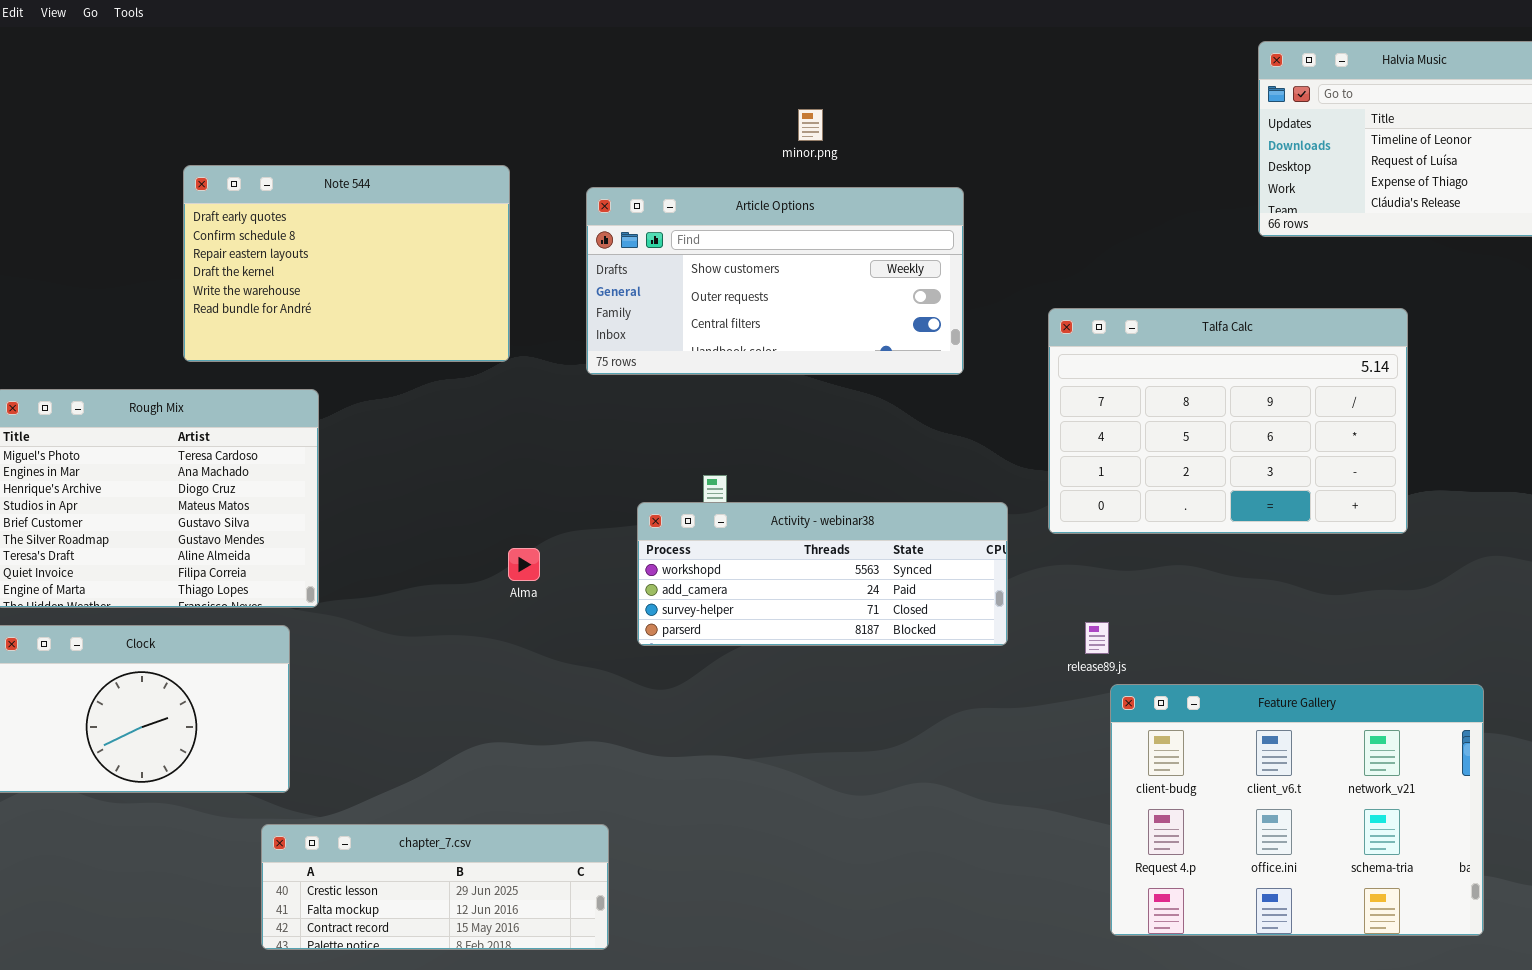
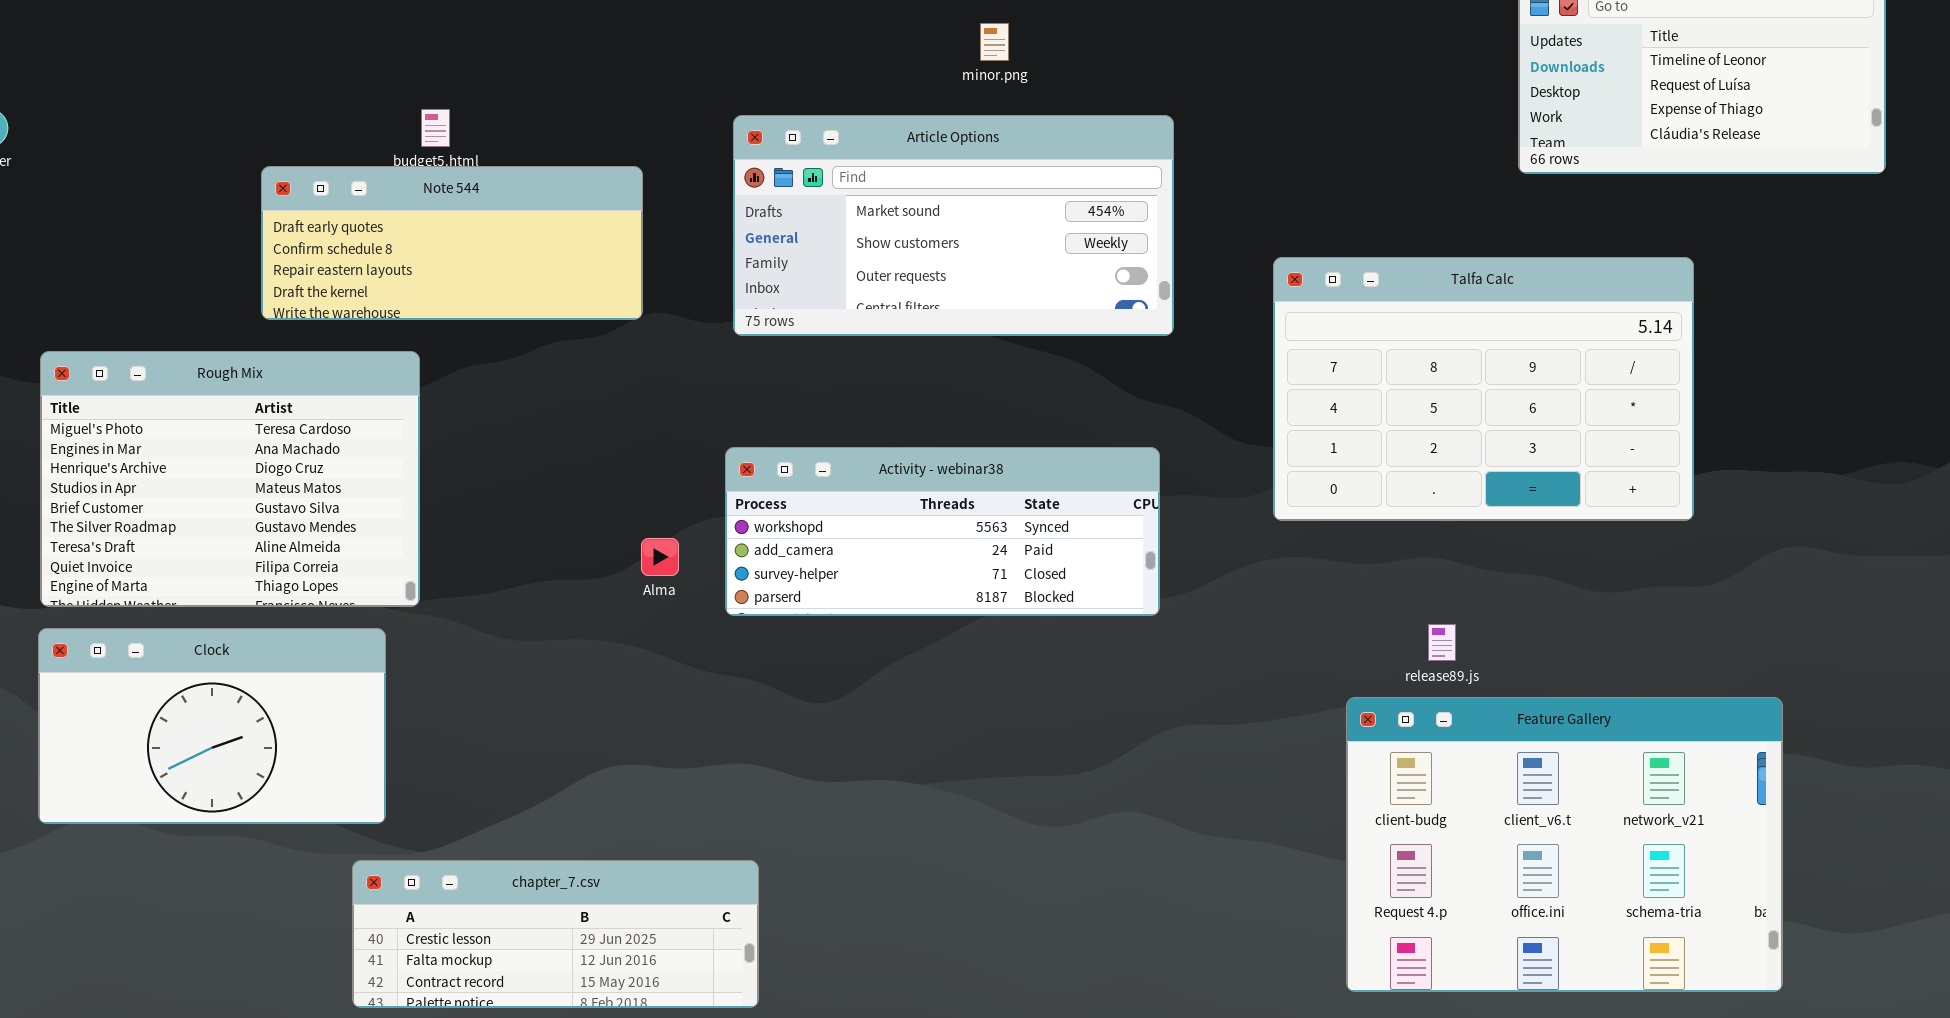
Note 544: [183,165,510,362] -> [261,166,643,320], resized
Article Options: [586,187,964,375] -> [733,115,1174,336], scrolled up 1 row
Activity - webinar38: [637,502,1008,646] -> [725,447,1160,616], moved
release89.js: [1085,622,1109,654] -> [1428,624,1456,661], moved

